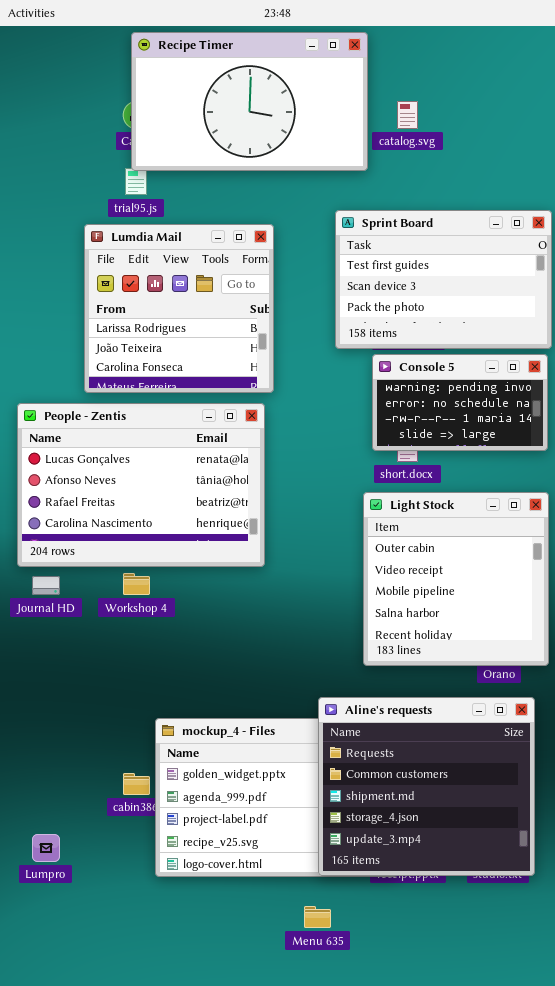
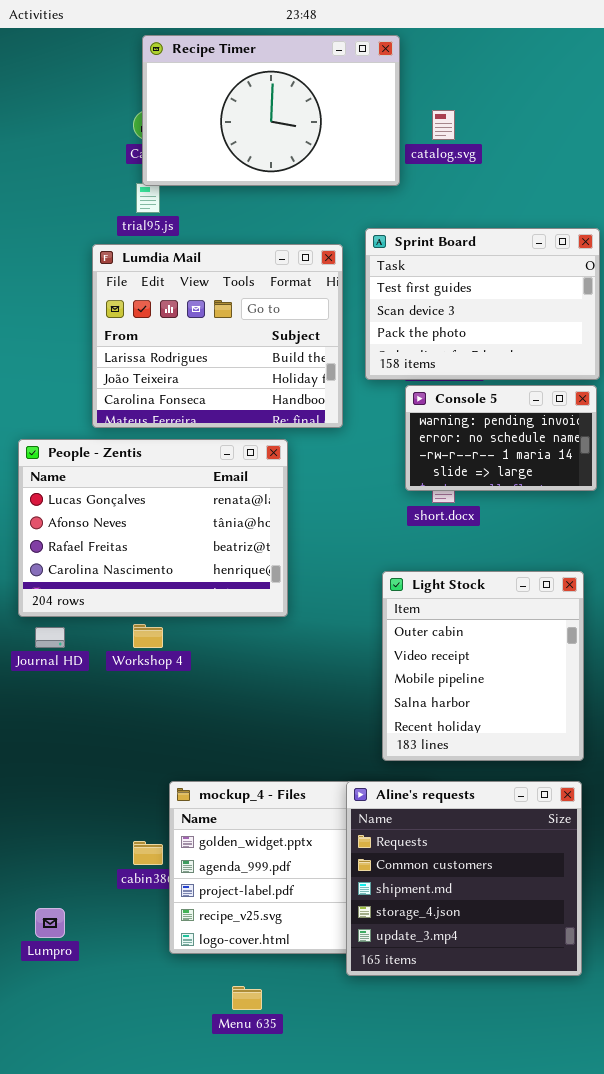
Lumdia Mail: [84,224,274,393] -> [92,244,343,428], resized
Light Stock: [363,492,549,666] -> [382,571,584,761], moved
Aline's requests: [318,697,535,876] -> [346,781,582,976], moved
Menu 635: [304,906,331,928] -> [232,986,262,1010], moved

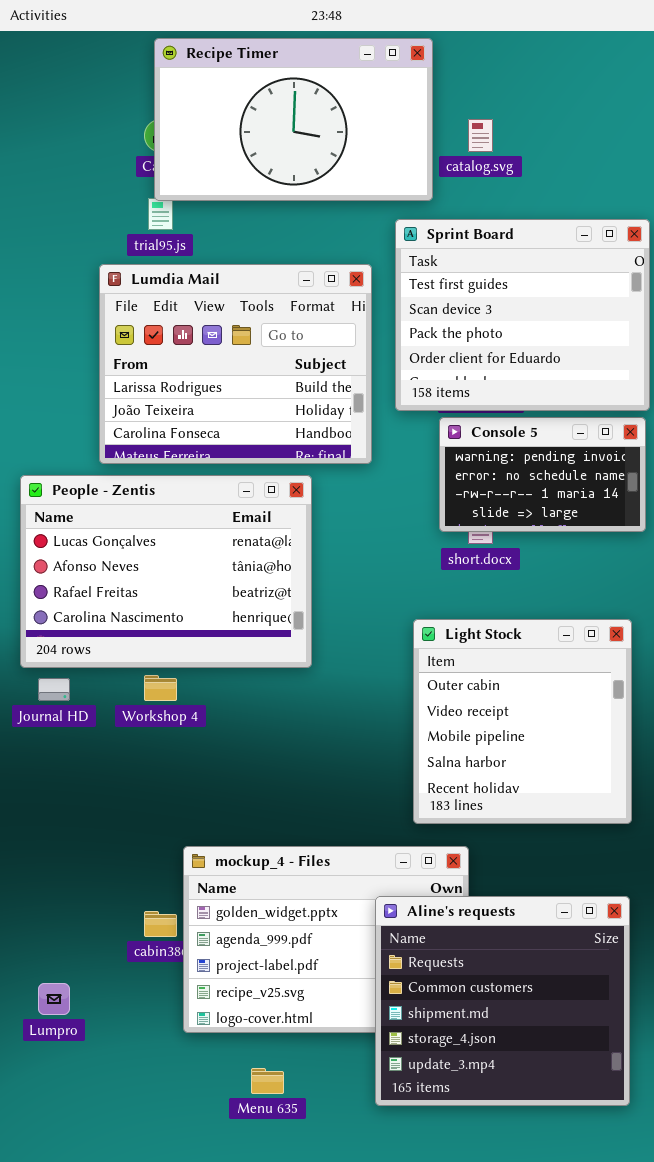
Sprint Board: [365,228,600,380] -> [395,219,650,411], resized
Aline's requests: [346,781,582,976] -> [375,896,630,1106], moved

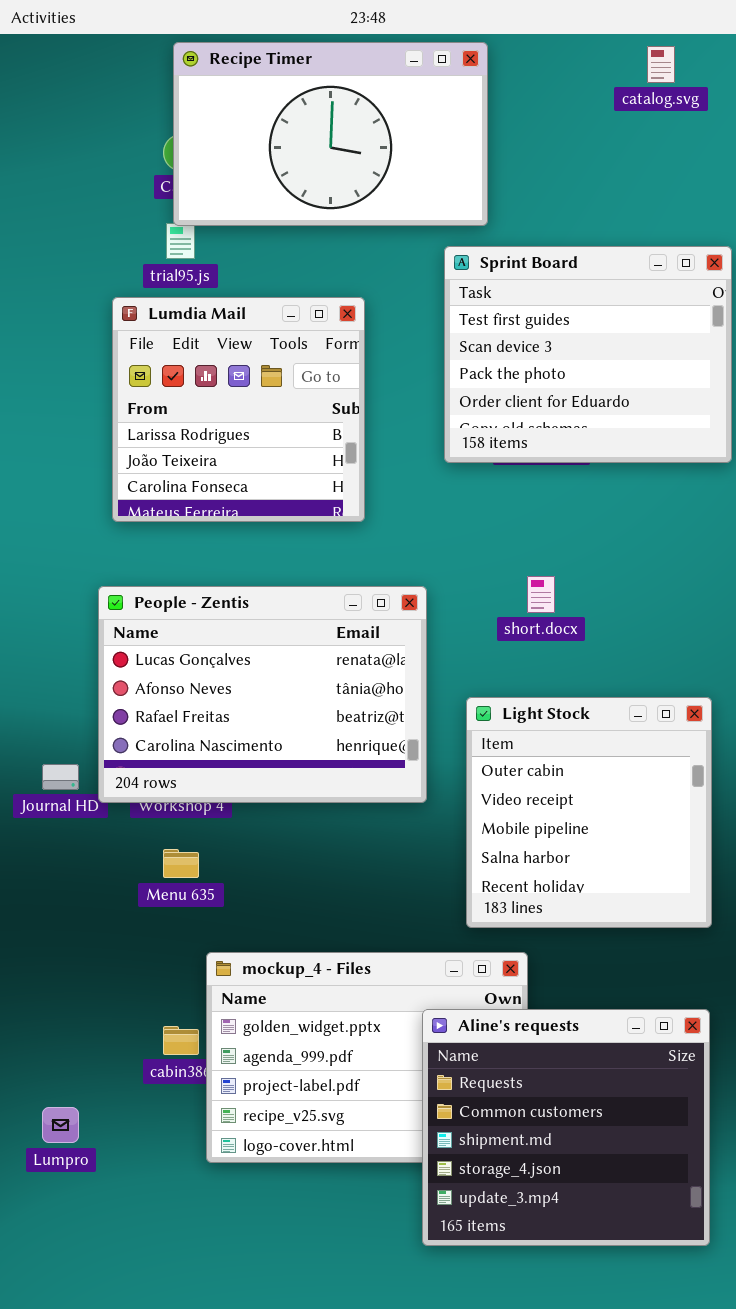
catalog.svg: [468,119,493,152] -> [647,46,675,83], moved
Lumdia Mail: [99,264,372,464] -> [112,297,365,522], resized
Console 5: [439,417,646,532] -> none, closed
People - Zentis: [20,475,312,668] -> [98,586,427,803], moved
Menu 635: [251,1068,284,1094] -> [163,849,199,878], moved

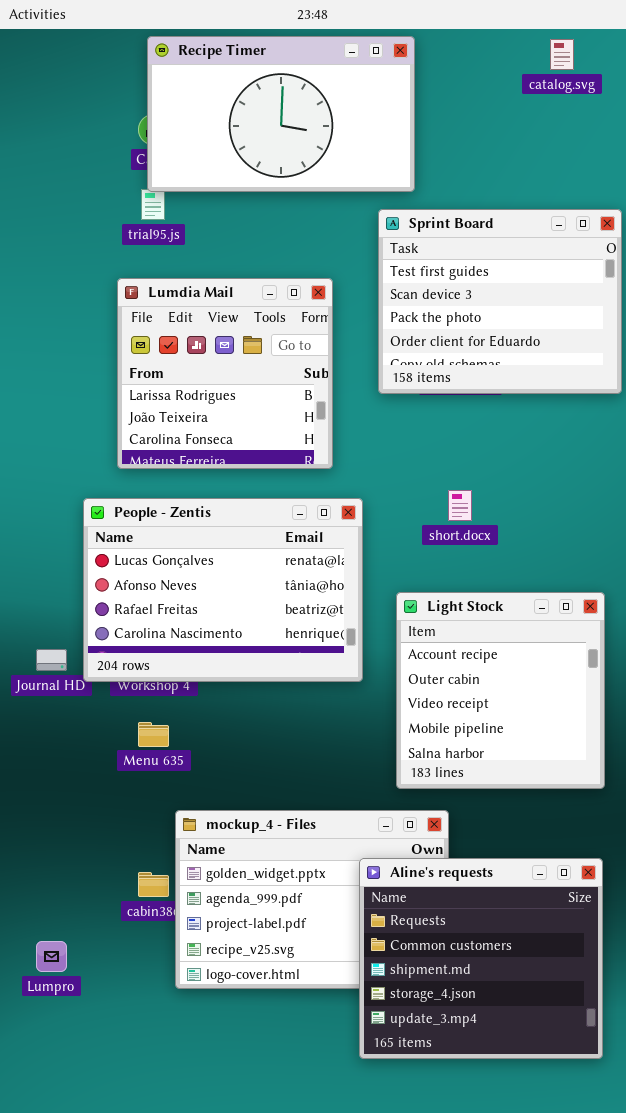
Lumdia Mail: [112,297,365,522] -> [117,278,333,469], moved
Light Stock: [466,697,712,928] -> [396,592,605,789], scrolled up 1 row

